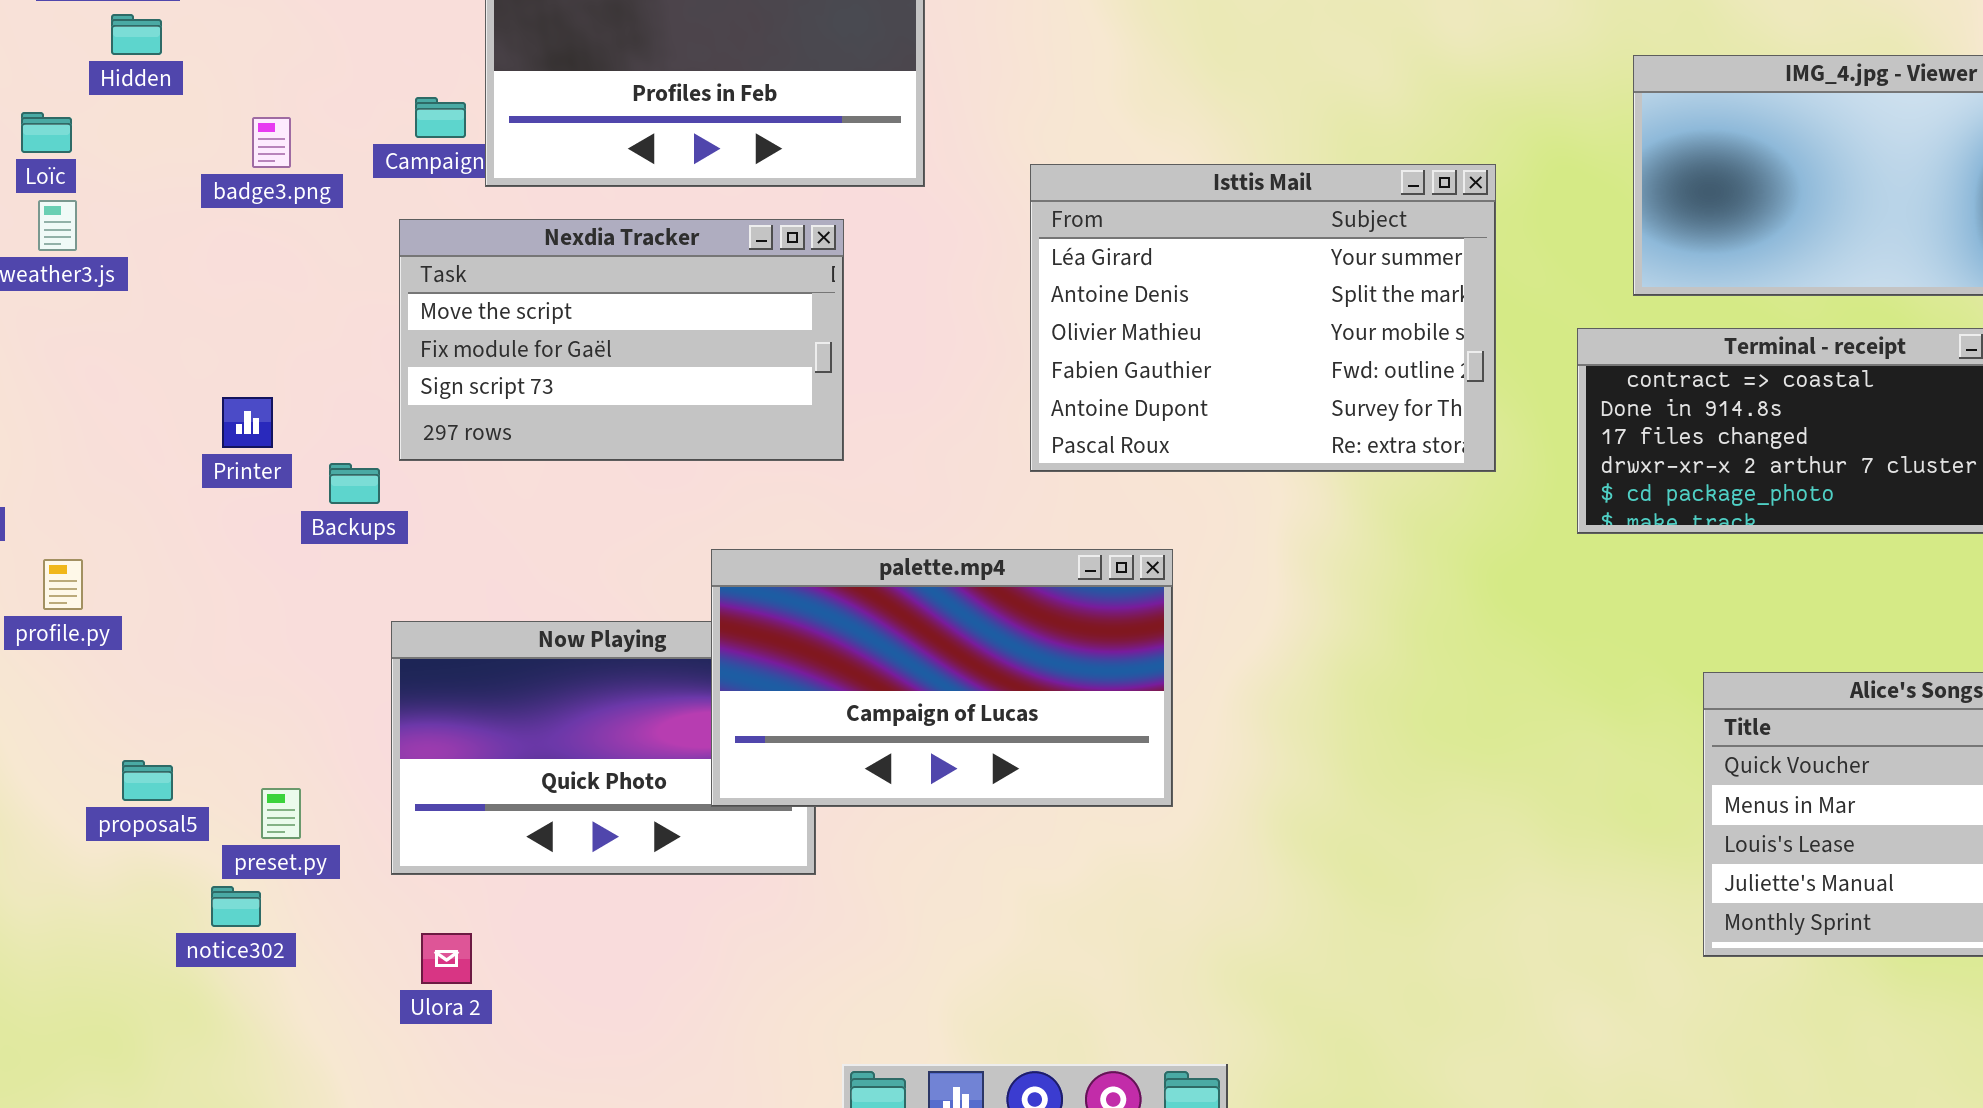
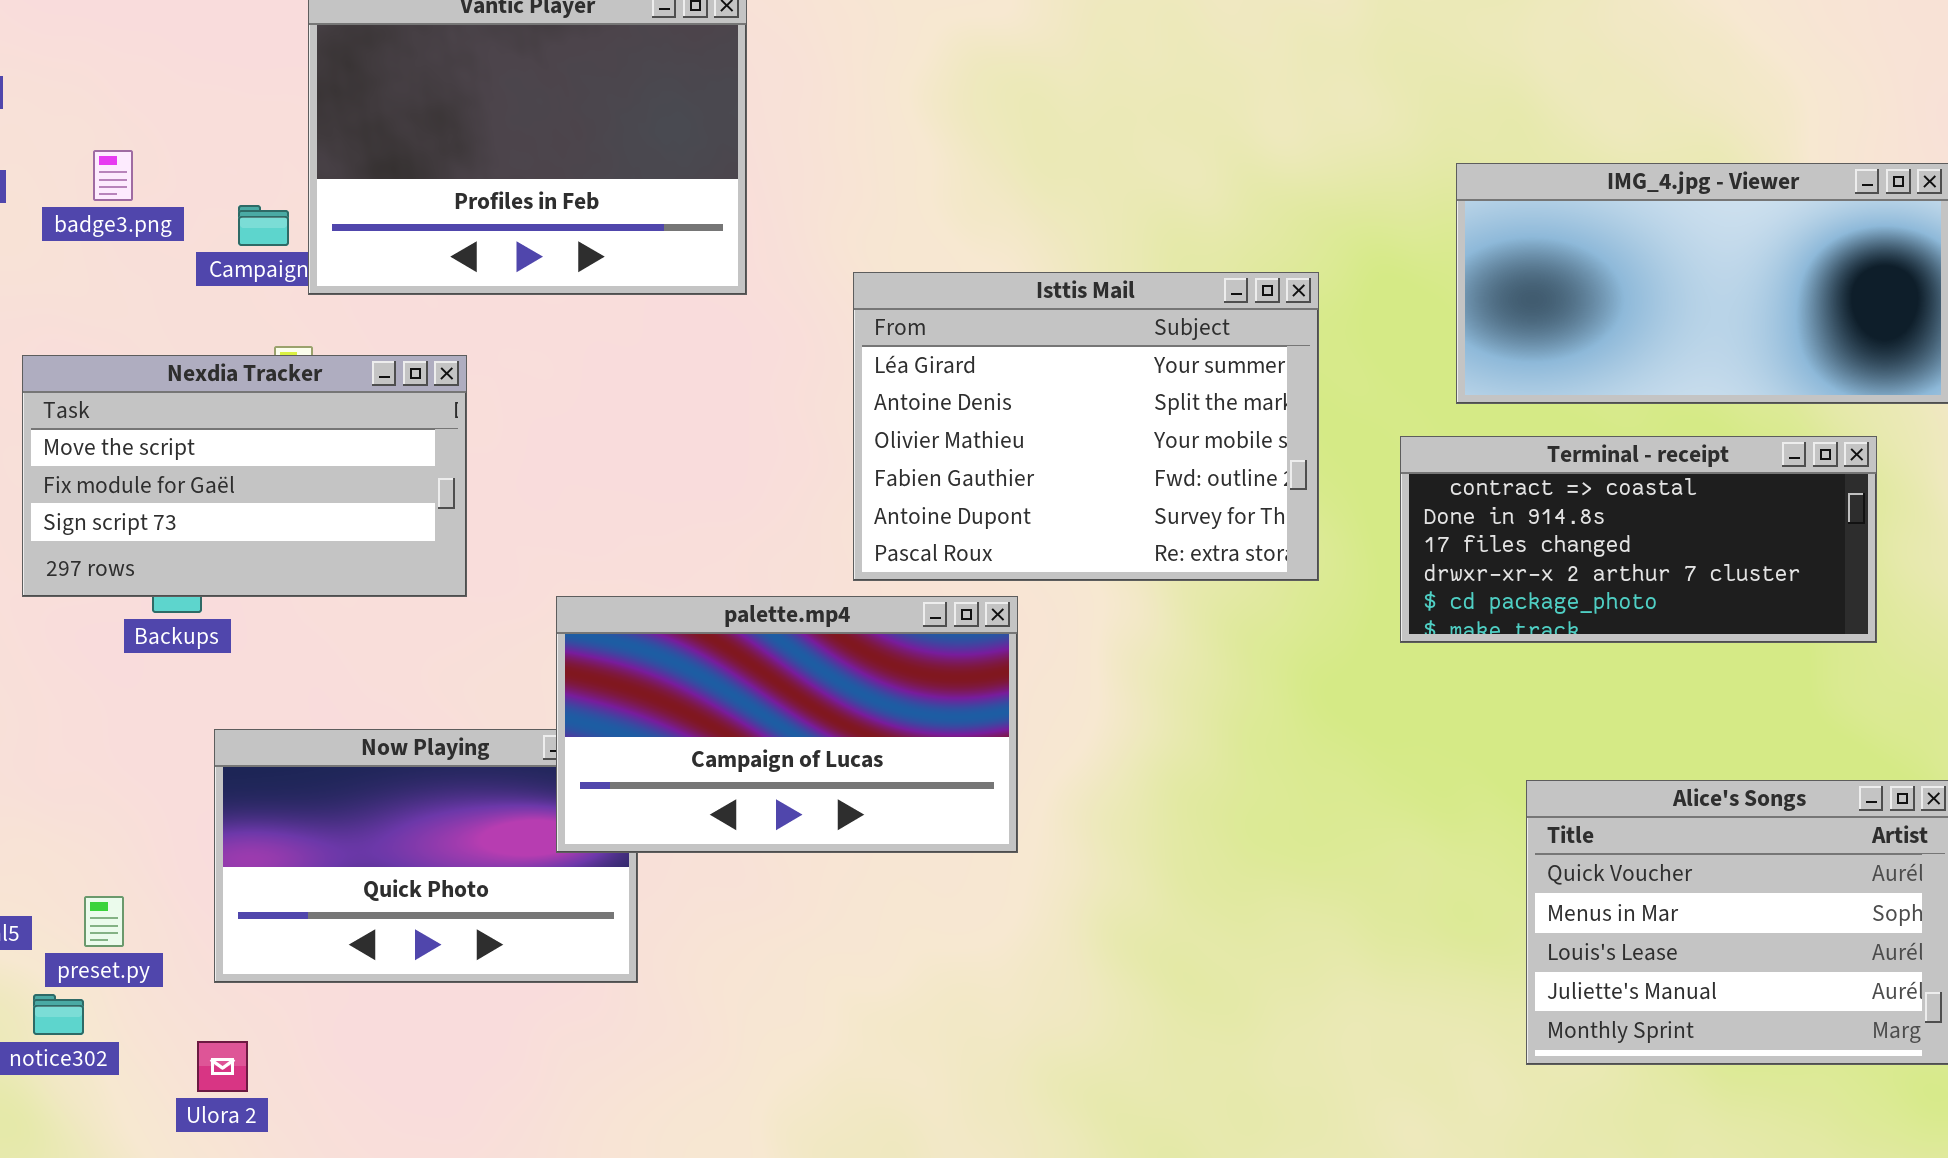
badge3.png: [252,117,291,168] -> [93,150,133,201], moved
Nexdia Tracker: [399,219,844,461] -> [22,355,467,597], moved
palette.mp4: [711,549,1173,807] -> [556,596,1018,853], moved
Ulora 2: [421,933,472,984] -> [197,1041,248,1092], moved

